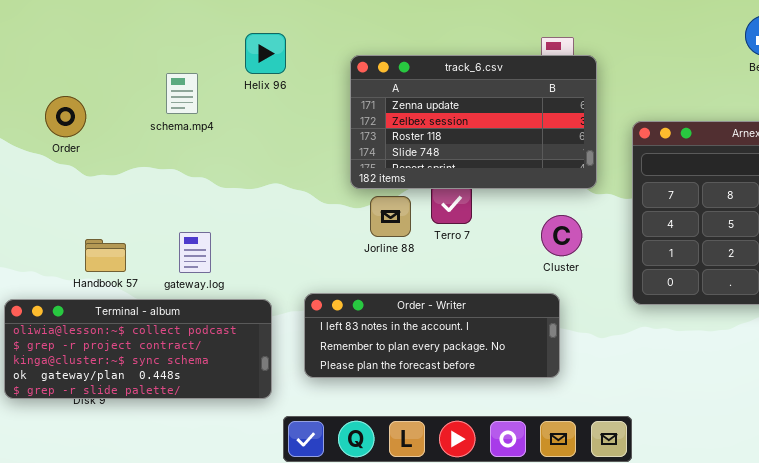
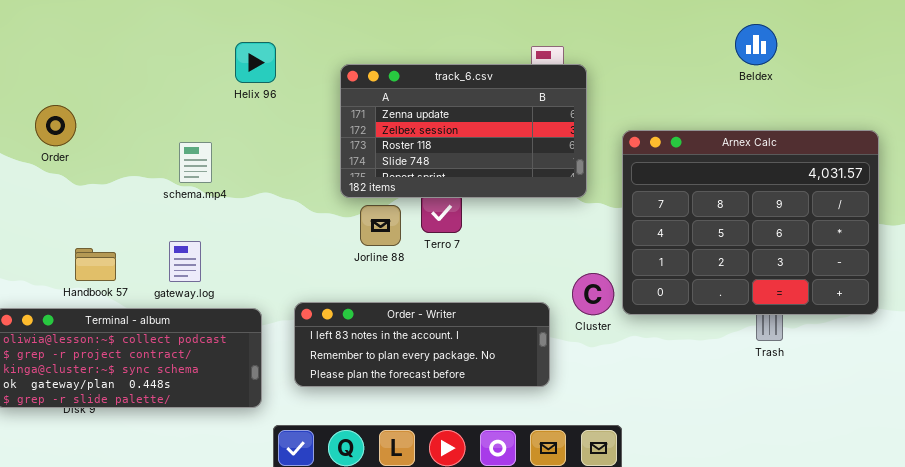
schema.mp4: [166,73,198,114] -> [179,142,212,183], moved
Cluster: [541,215,582,256] -> [572,273,614,315], moved

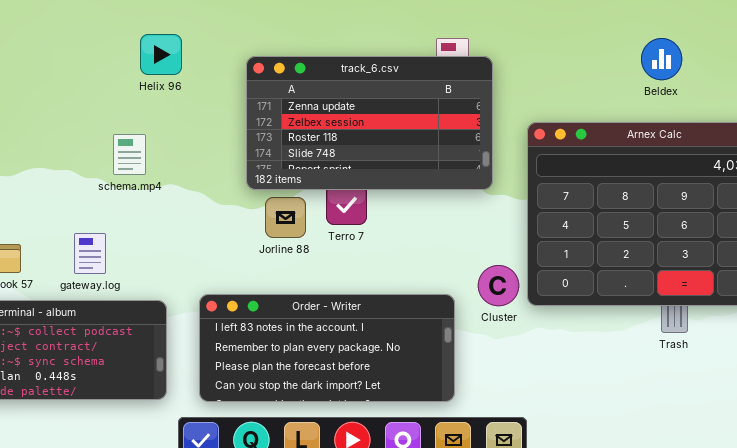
Beldex: [735,24,777,65] -> [641,38,682,80], moved
schema.mp4: [179,142,212,183] -> [113,134,146,175], moved
Order - Writer: [294,302,550,387] -> [199,294,455,402], resized

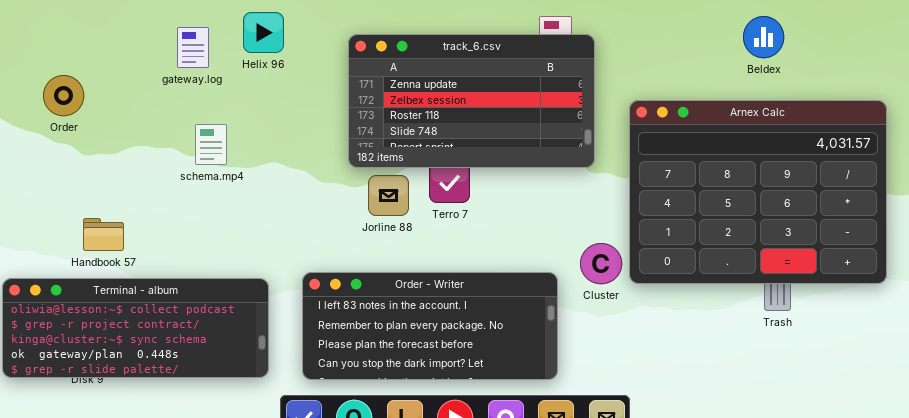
schema.mp4: [113,134,146,175] -> [195,124,227,165], moved
gateway.log: [74,233,106,274] -> [177,27,209,68], moved

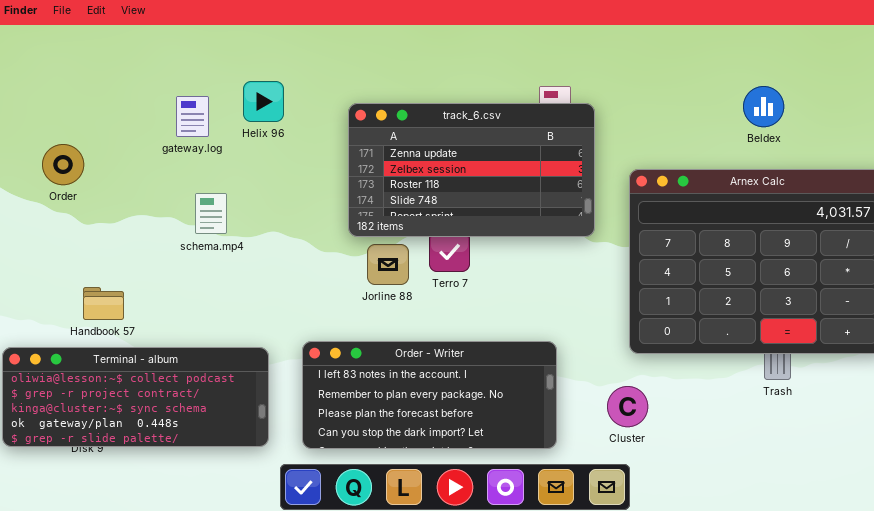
Cluster: [580,243,622,284] -> [607,386,648,427], moved

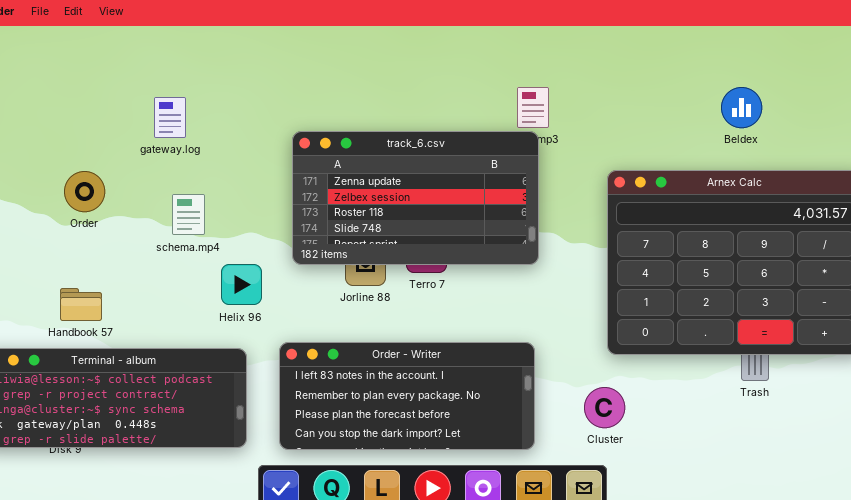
Helix 96: [243,81,284,122] -> [221,264,262,305], moved
track_6.csv: [348,103,595,237] -> [292,131,539,265], moved
Order: [42,144,84,185] -> [64,171,105,212], moved

